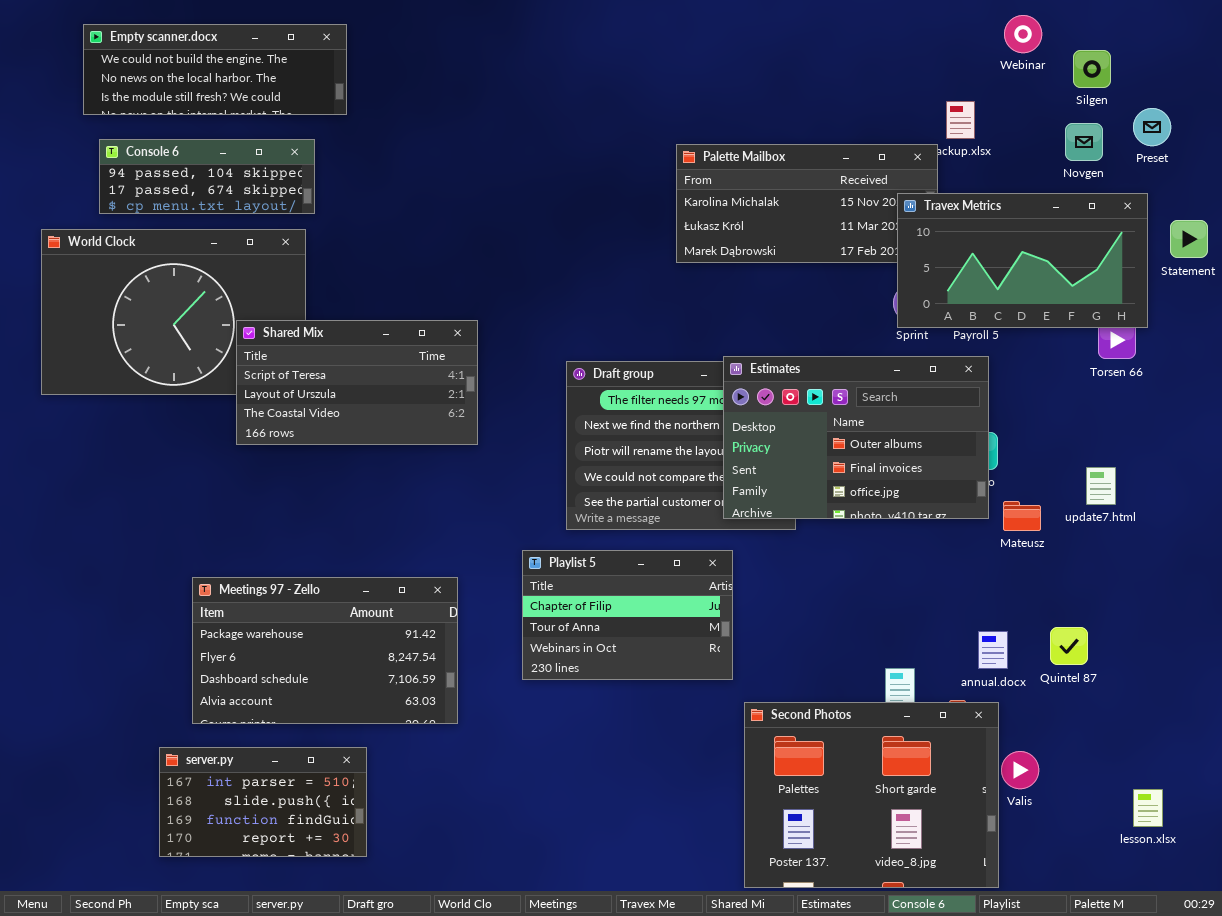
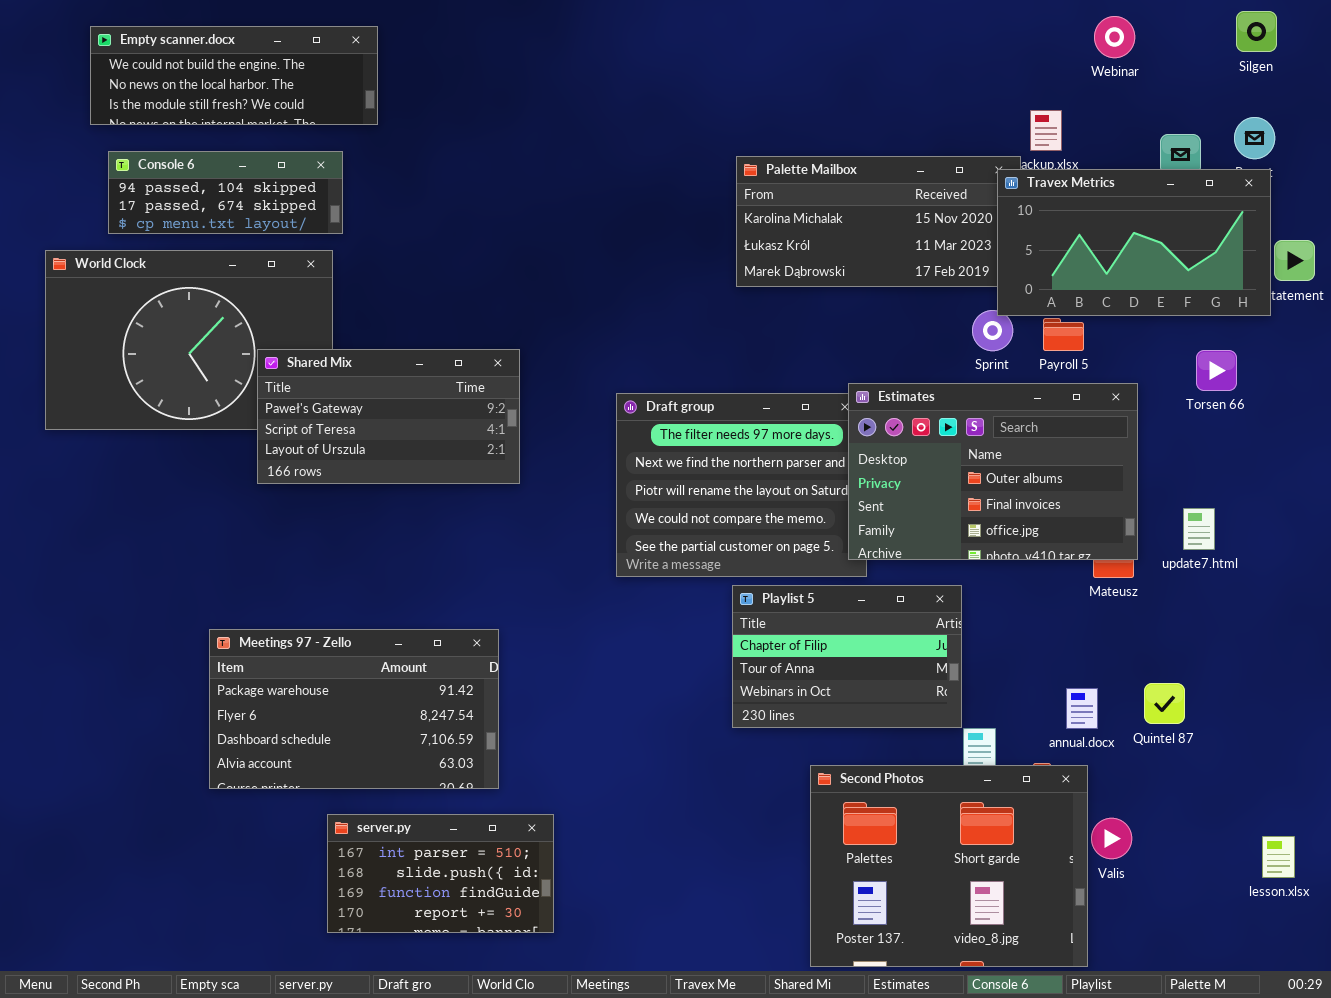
Silgen: [1073,50,1111,88] -> [1236,11,1277,52], moved
Travex Metrics: [897,193,1148,328] -> [997,169,1271,316], moved
Shared Mix: [236,320,478,445] -> [257,349,520,484], scrolled up 1 row
Estimates: [723,356,989,519] -> [848,383,1138,560], moved
Playlist 5: [522,550,733,680] -> [732,585,962,728], moved
server.py: [159,747,367,857] -> [327,814,554,933], moved
lesson.xlsx: [1133,789,1163,827] -> [1262,836,1295,878], moved

